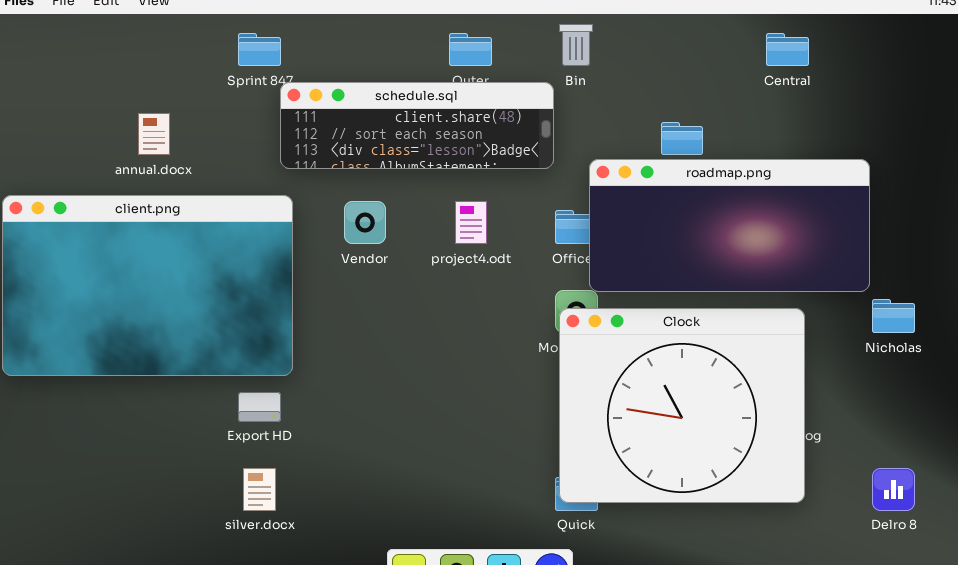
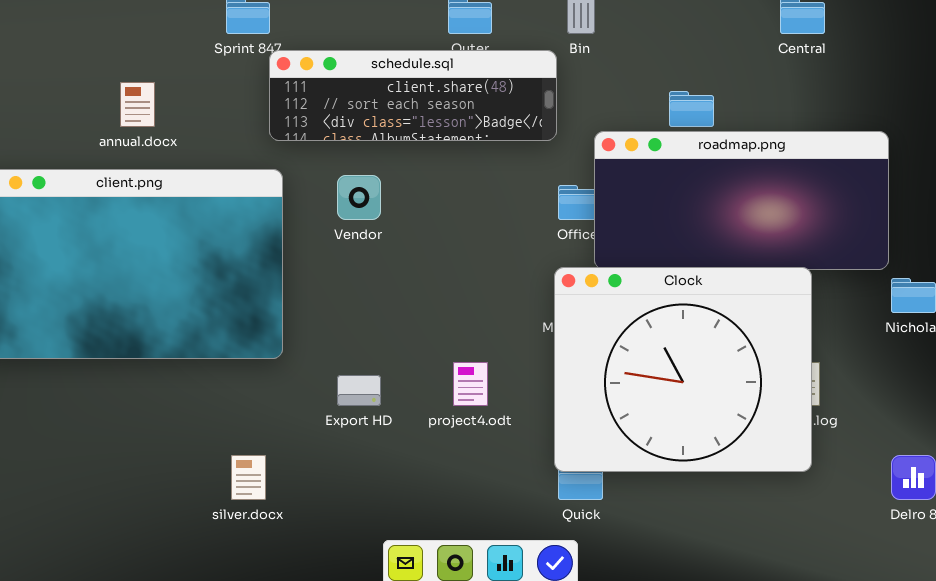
project4.odt: [455,201,487,244] -> [453,362,488,406], moved
Clock: [559,308,805,503] -> [554,267,812,472], moved
Export HD: [238,392,281,422] -> [337,375,381,406], moved

